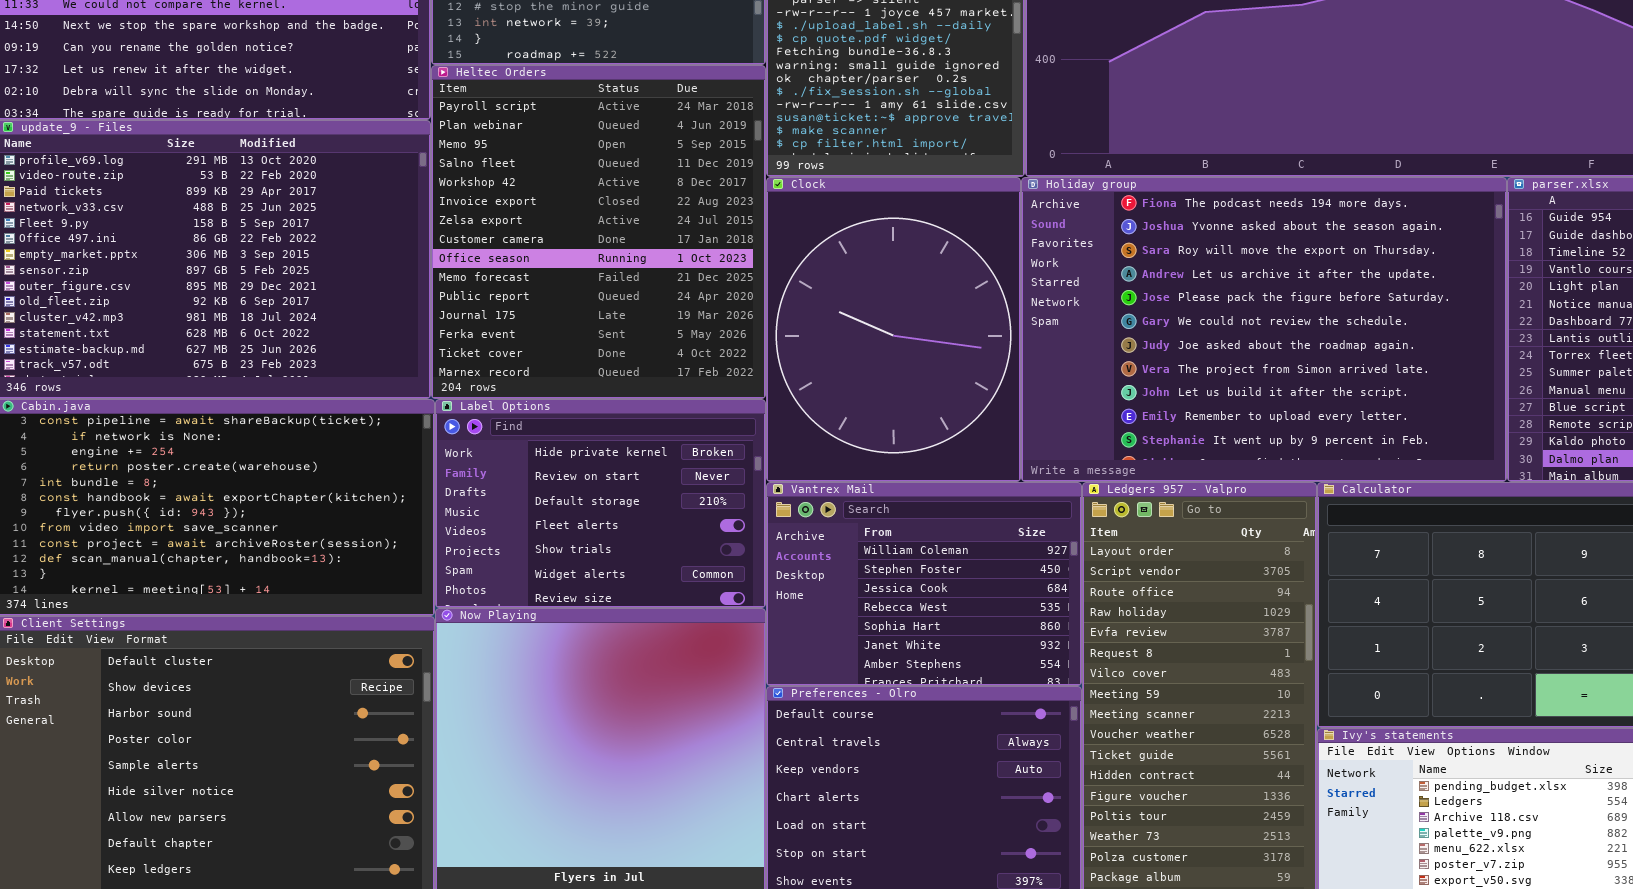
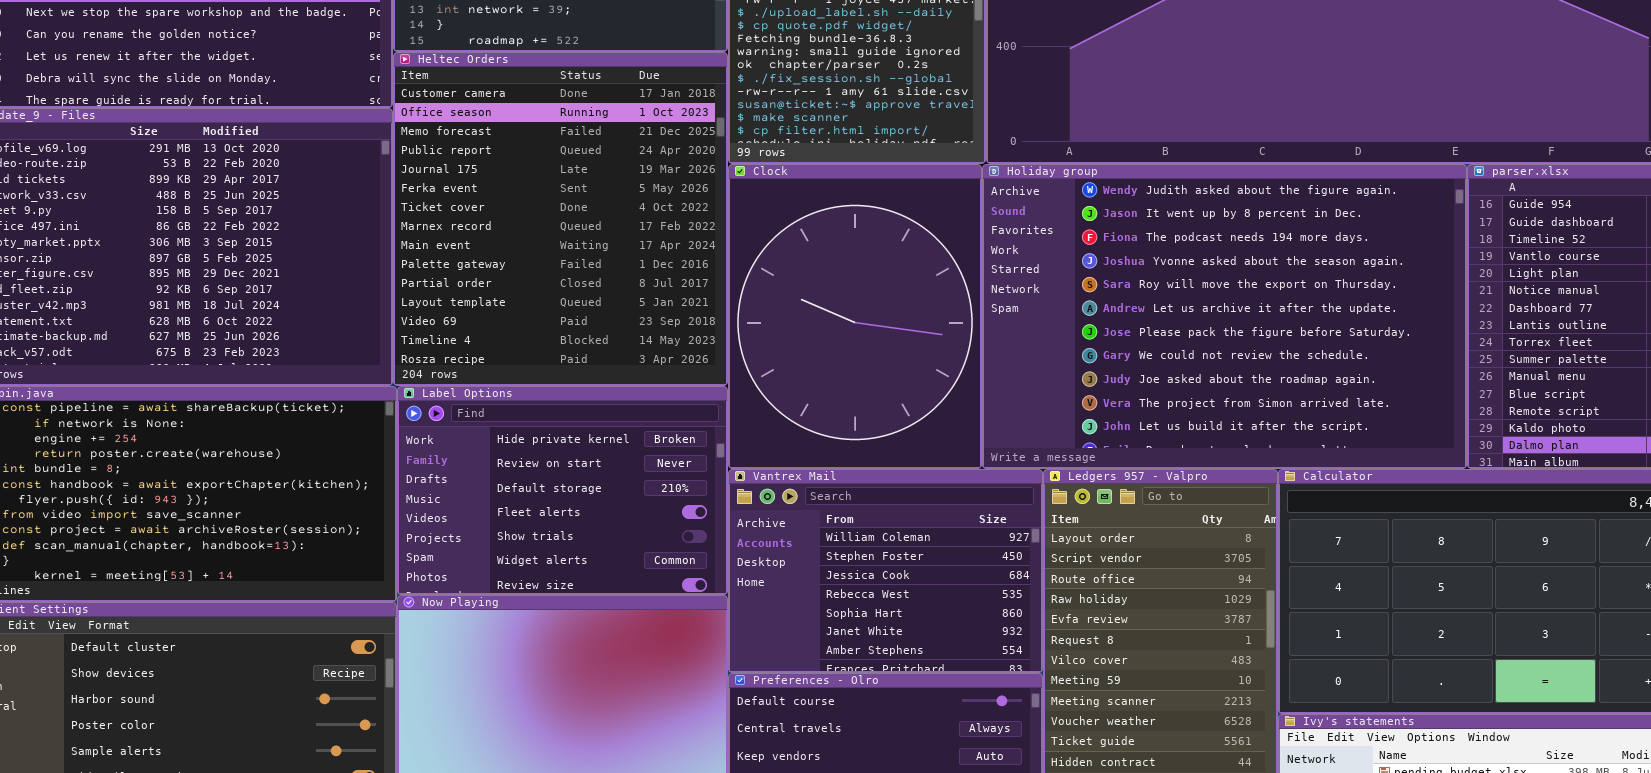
Heltec Orders: [431,65,766,399] -> [393,52,728,386], scrolled down 7 rows
Holiday group: [1021,177,1507,482] -> [982,164,1467,469], scrolled up 2 rows

